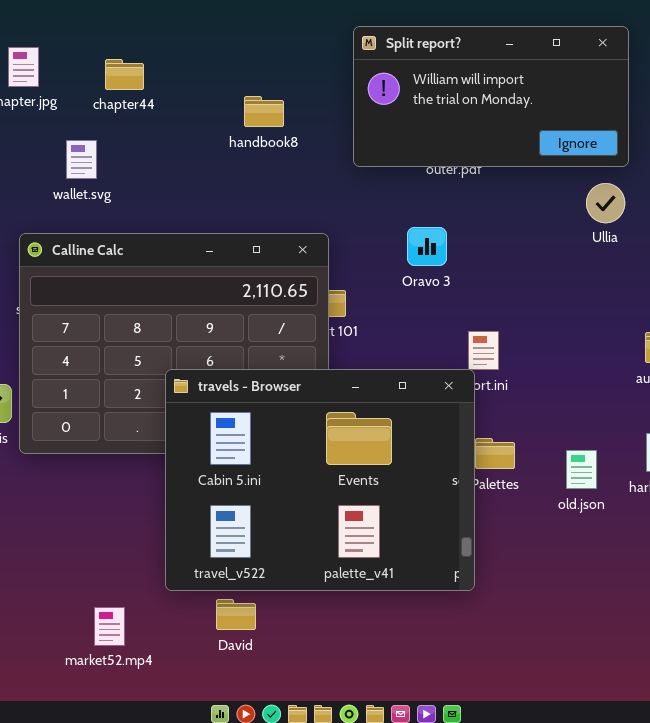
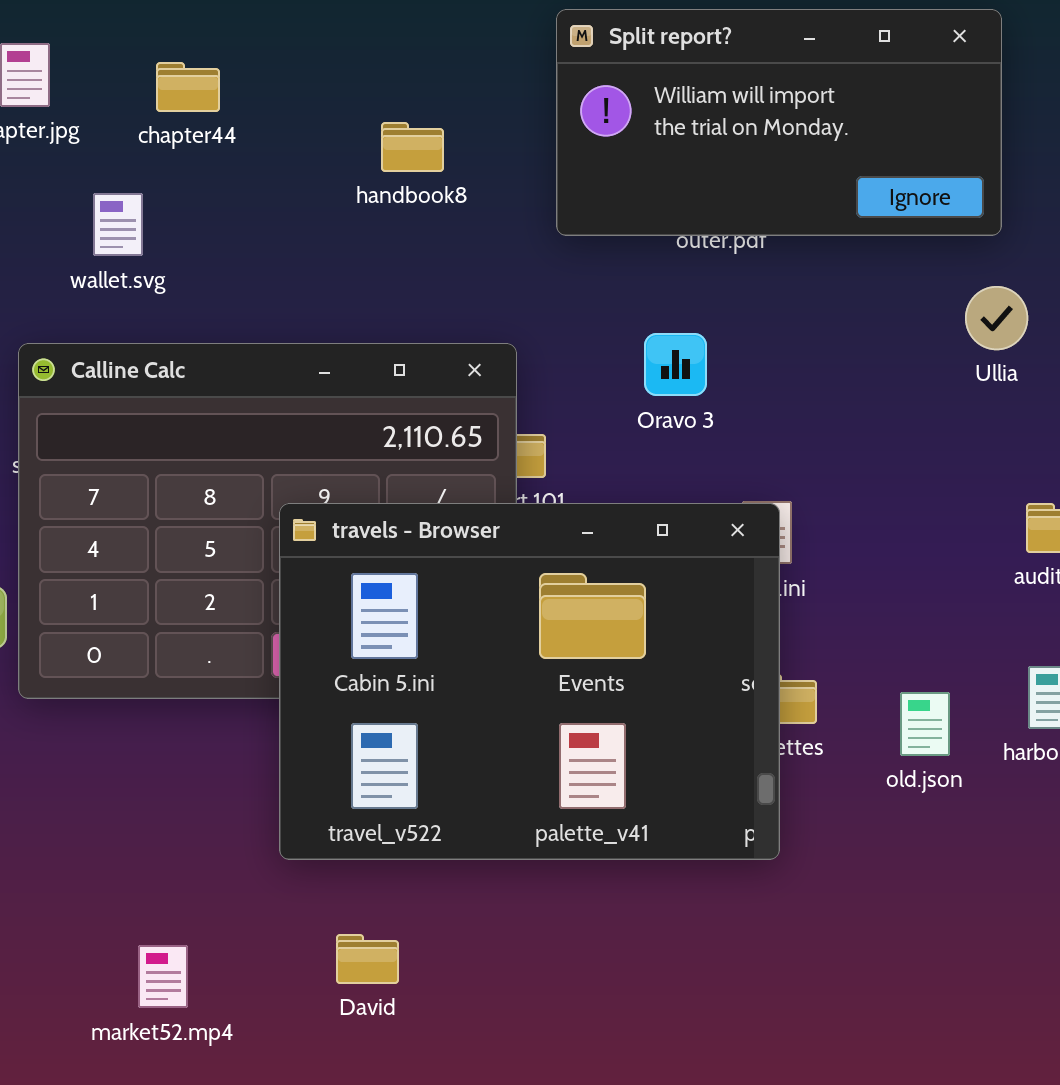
Ullia: [586,183,625,223] -> [965,286,1028,350], moved
travels - Browser: [165,369,475,591] -> [279,503,780,860], moved

